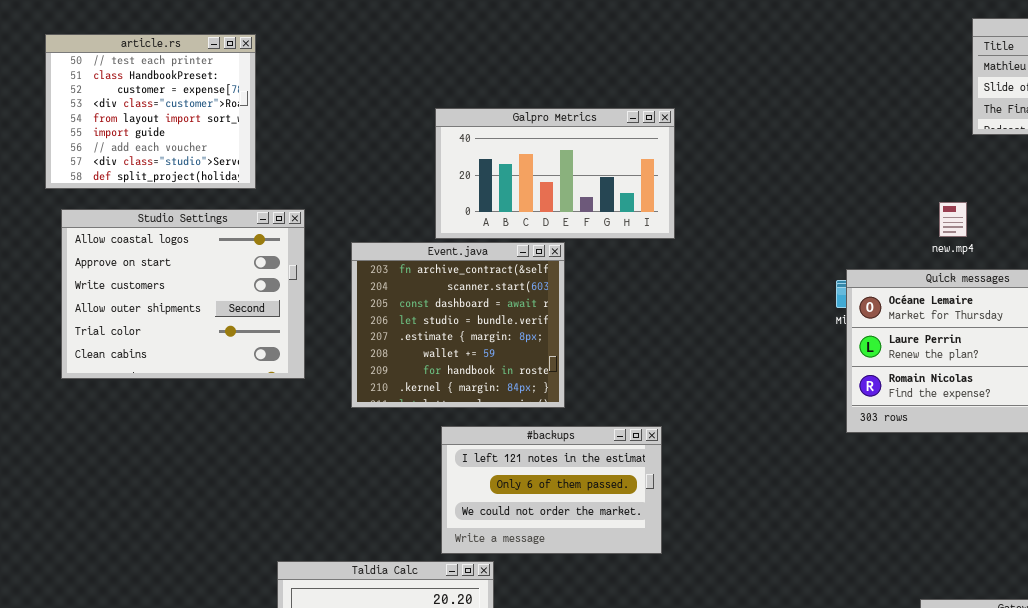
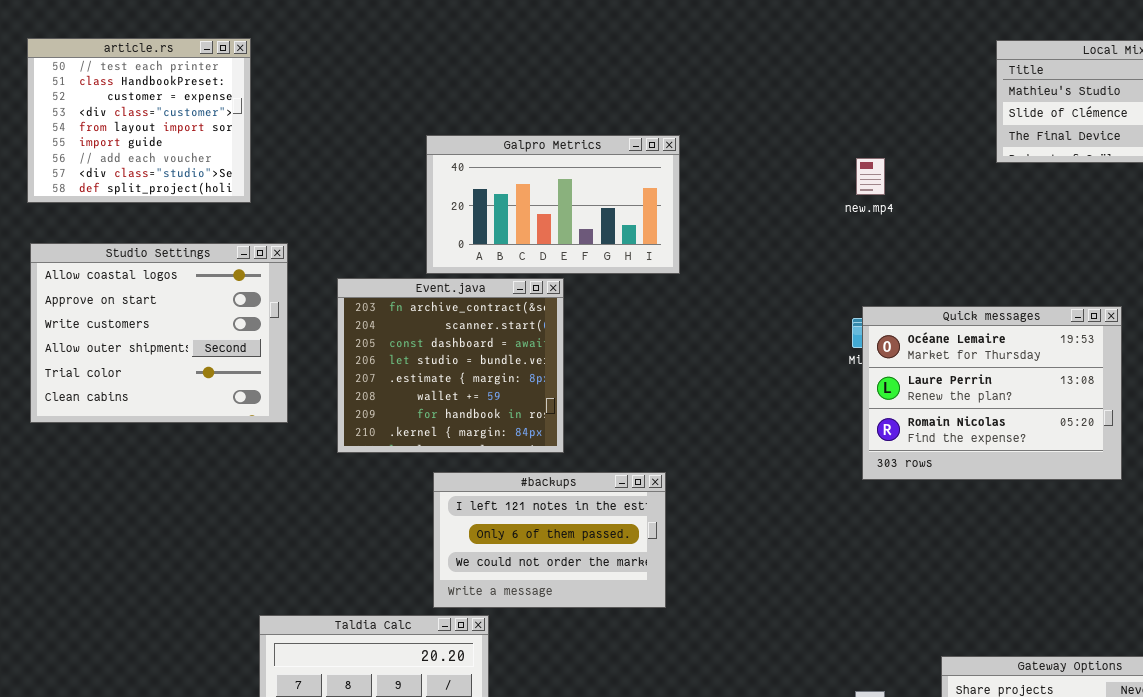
article.rs: [45,34,256,189] -> [27,38,251,203], moved
new.mp4: [939,202,967,237] -> [856,158,885,195], moved

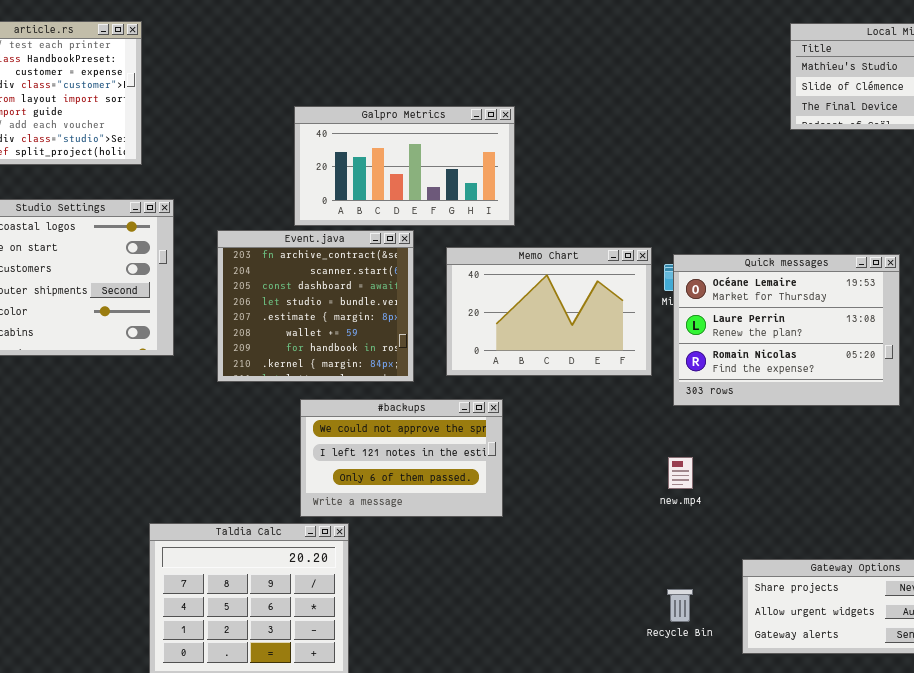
new.mp4: [856,158,885,195] -> [668,457,693,489], moved
Memo Chart: none -> [446,247,652,376], opened
#backups: [433,472,666,608] -> [300,399,503,517], scrolled up 1 row

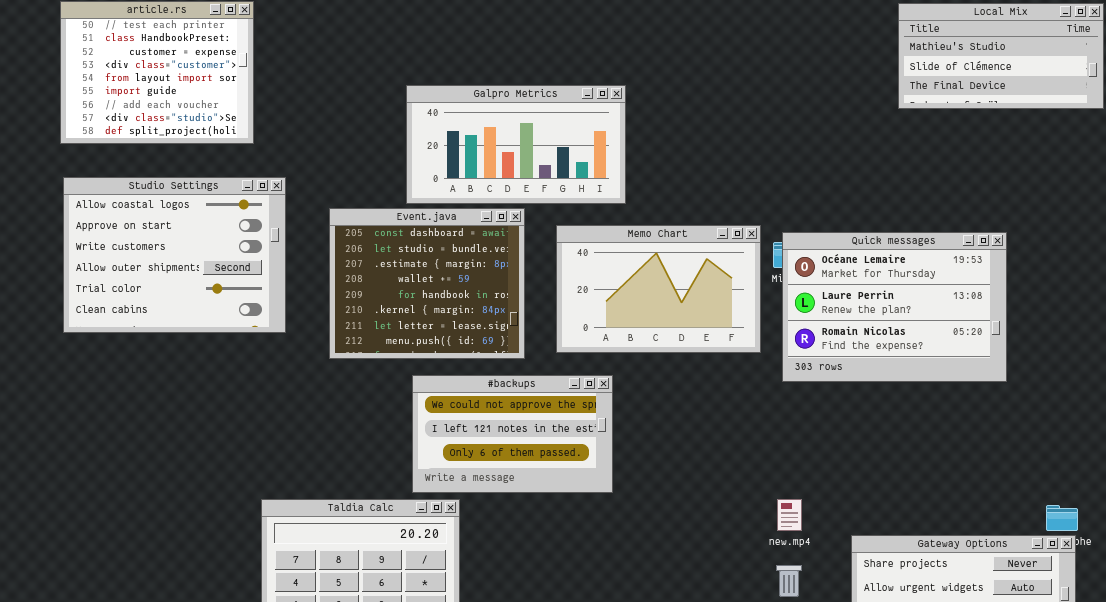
Event.java: [217,230,414,382] -> [329,208,525,359], scrolled down 2 rows
new.mp4: [668,457,693,489] -> [777,499,802,531], moved

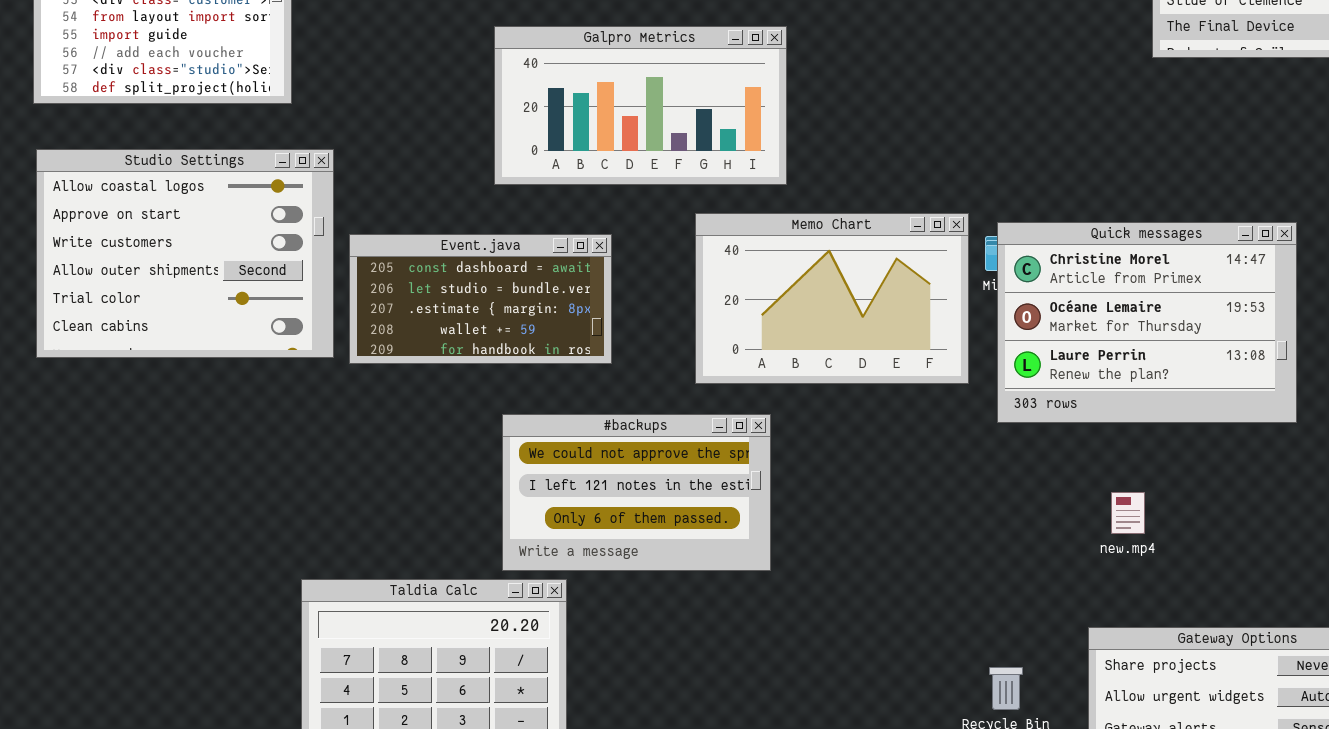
Event.java: [329,208,525,359] -> [349,234,612,364], moved, resized
Quick messages: [782,232,1007,382] -> [997,222,1297,423], scrolled up 1 row
new.mp4: [777,499,802,531] -> [1111,492,1145,534], moved

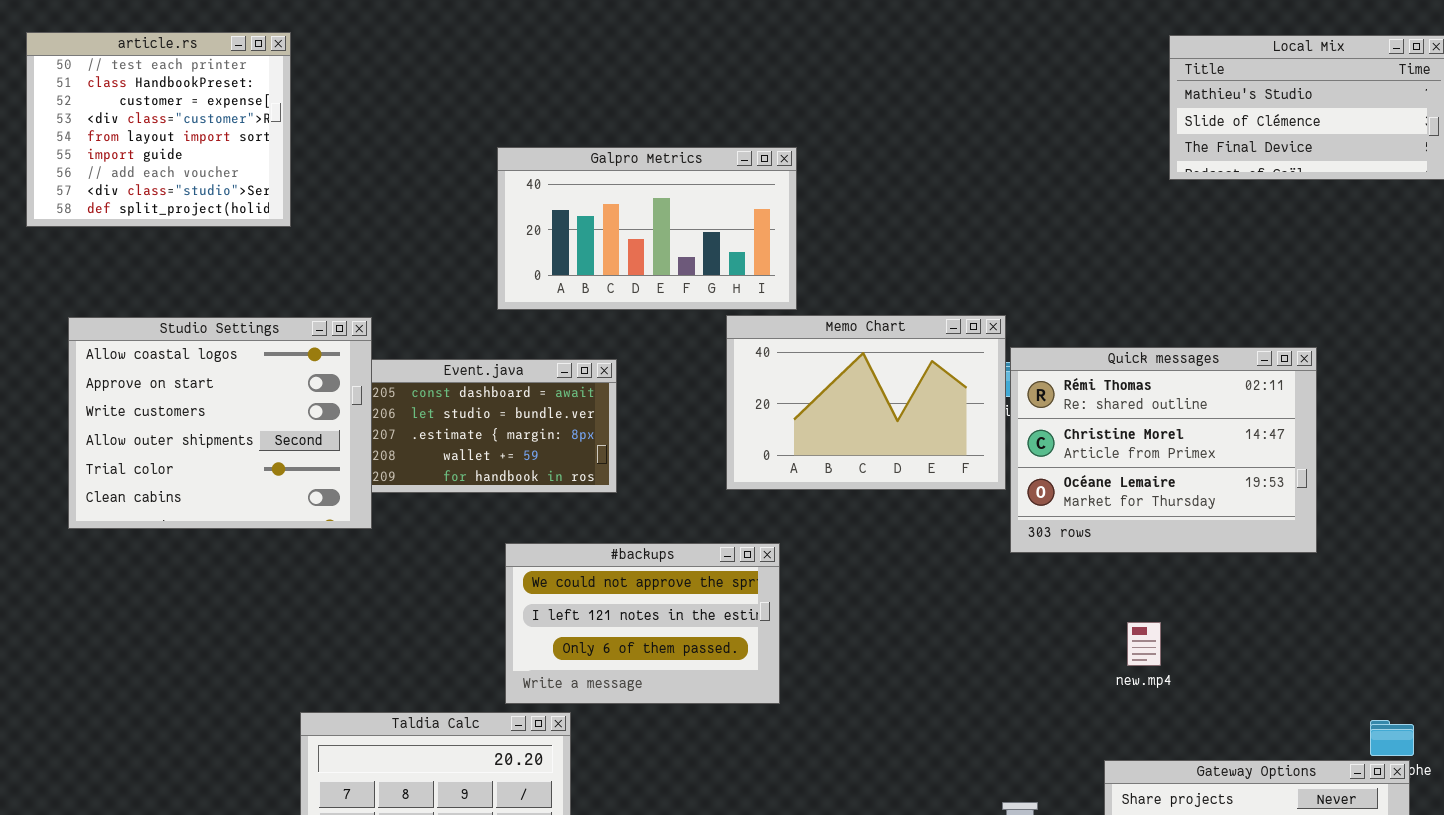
Studio Settings: [36,149,334,358] -> [68,317,372,529], moved
Memo Chart: [695,213,969,384] -> [726,315,1006,490], moved
Quick messages: [997,222,1297,423] -> [1010,347,1317,553], scrolled up 1 row

